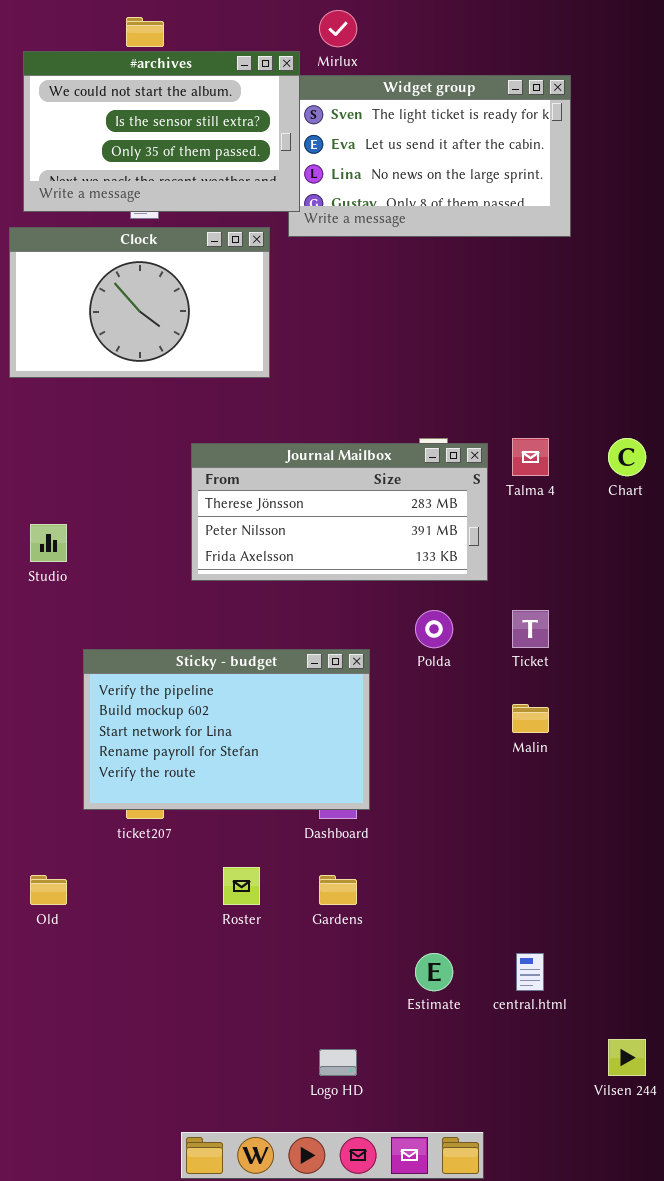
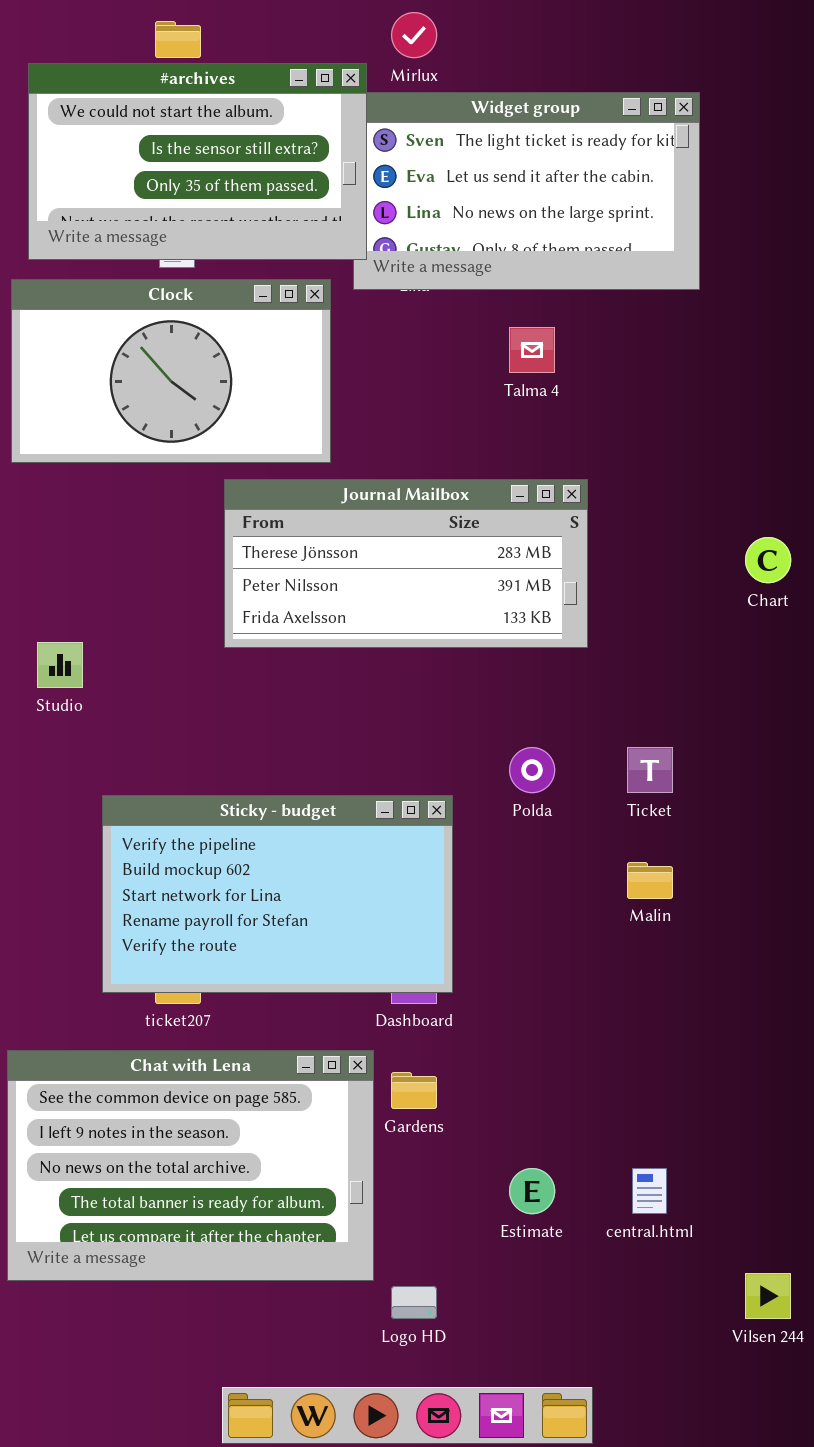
Talma 4: [512,438,549,476] -> [509,327,555,373], moved
Journal Mailbox: [191,443,488,581] -> [224,479,588,648], moved
Chat with Lena: none -> [7,1050,374,1281], opened

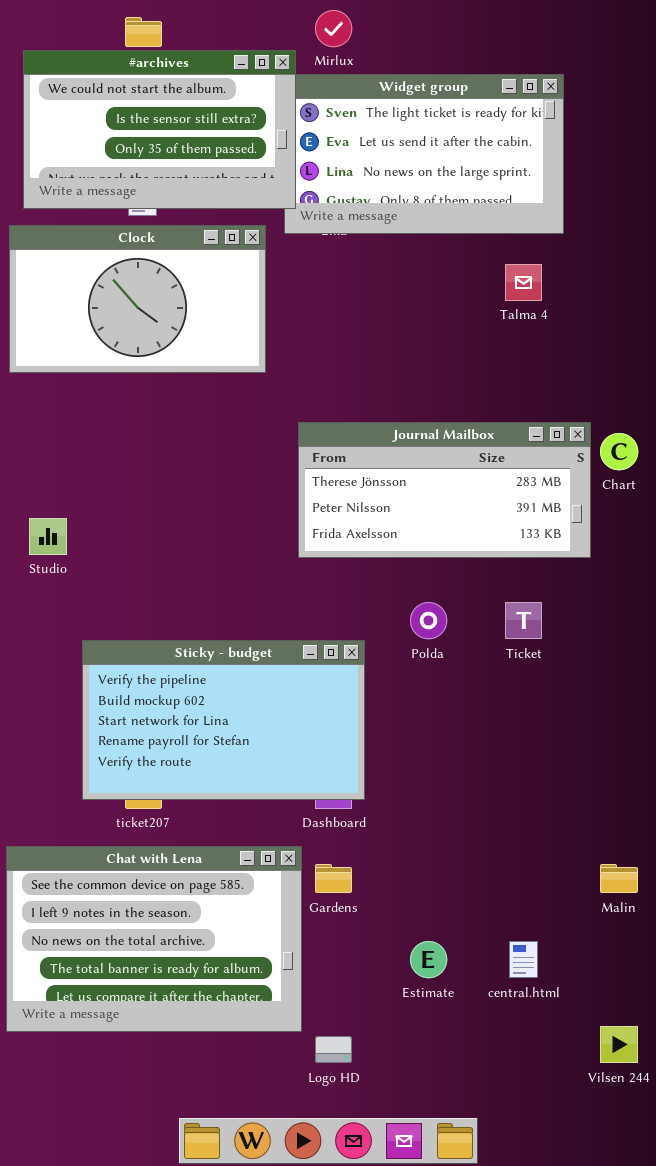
Talma 4: [509,327,555,373] -> [505,264,542,301], moved
Journal Mailbox: [224,479,588,648] -> [298,422,591,558], moved
Malin: [627,862,673,899] -> [600,864,638,893], moved

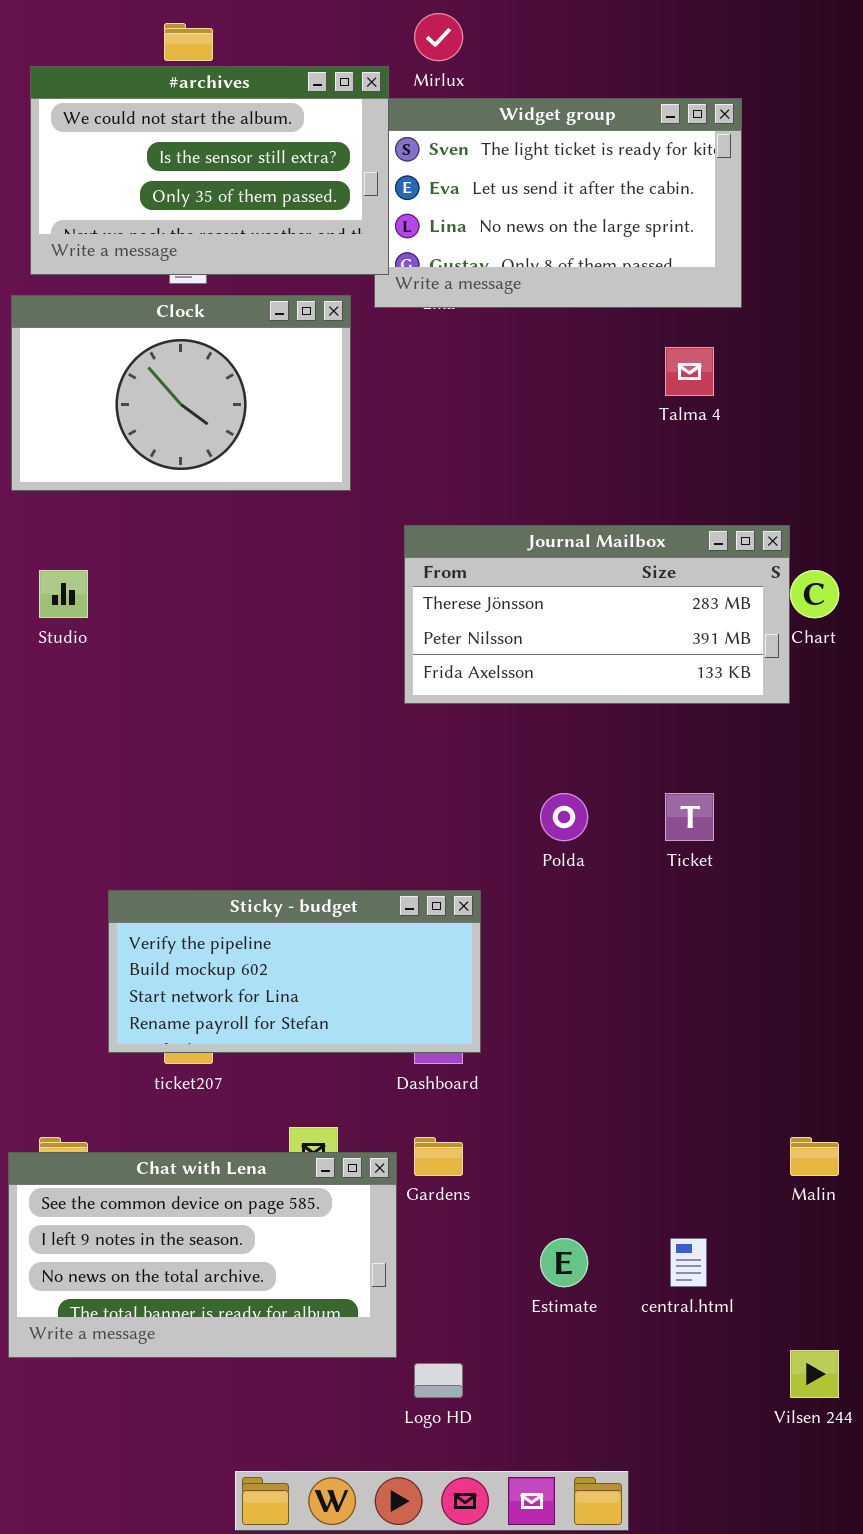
Journal Mailbox: [298,422,591,558] -> [404,525,790,704], moved
Studio: [29,518,67,555] -> [39,570,88,618], moved
Sticky - budget: [82,640,365,800] -> [108,890,481,1053], resized
Chat with Lena: [6,846,302,1032] -> [8,1152,397,1358], resized

